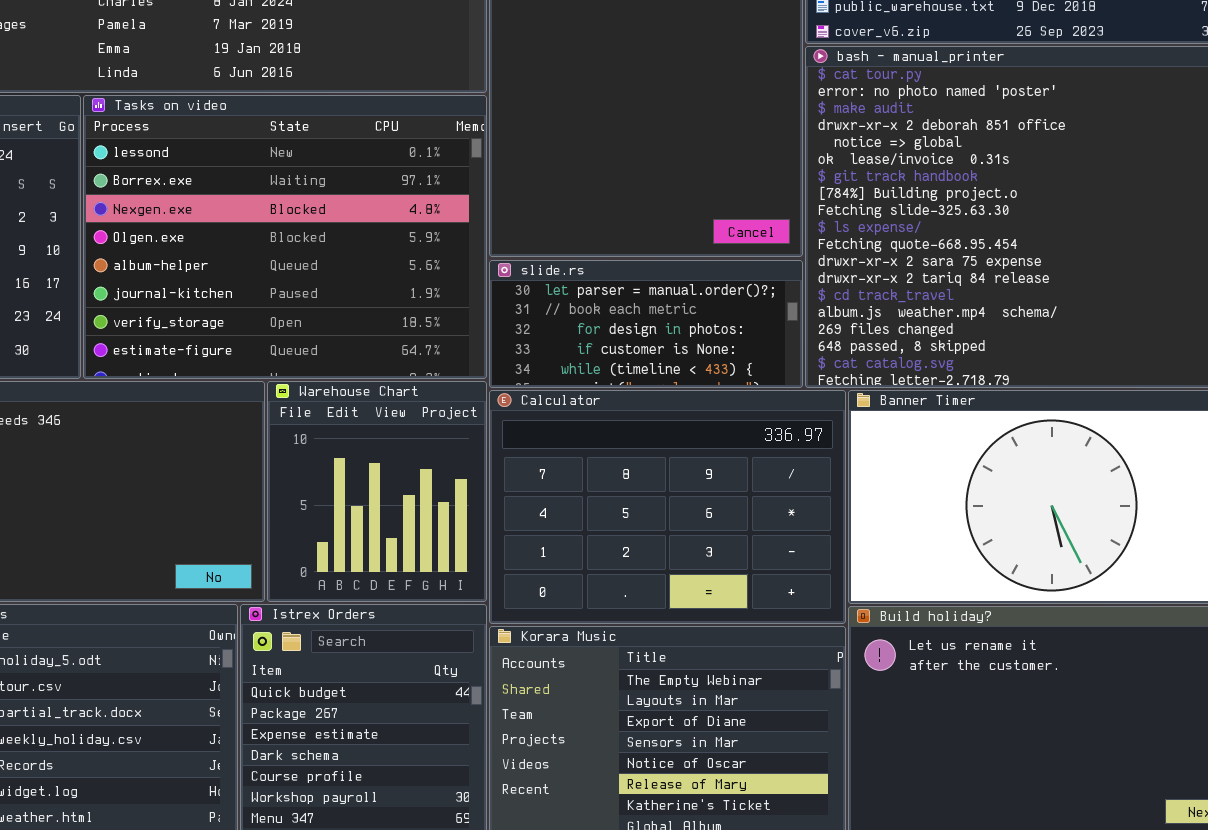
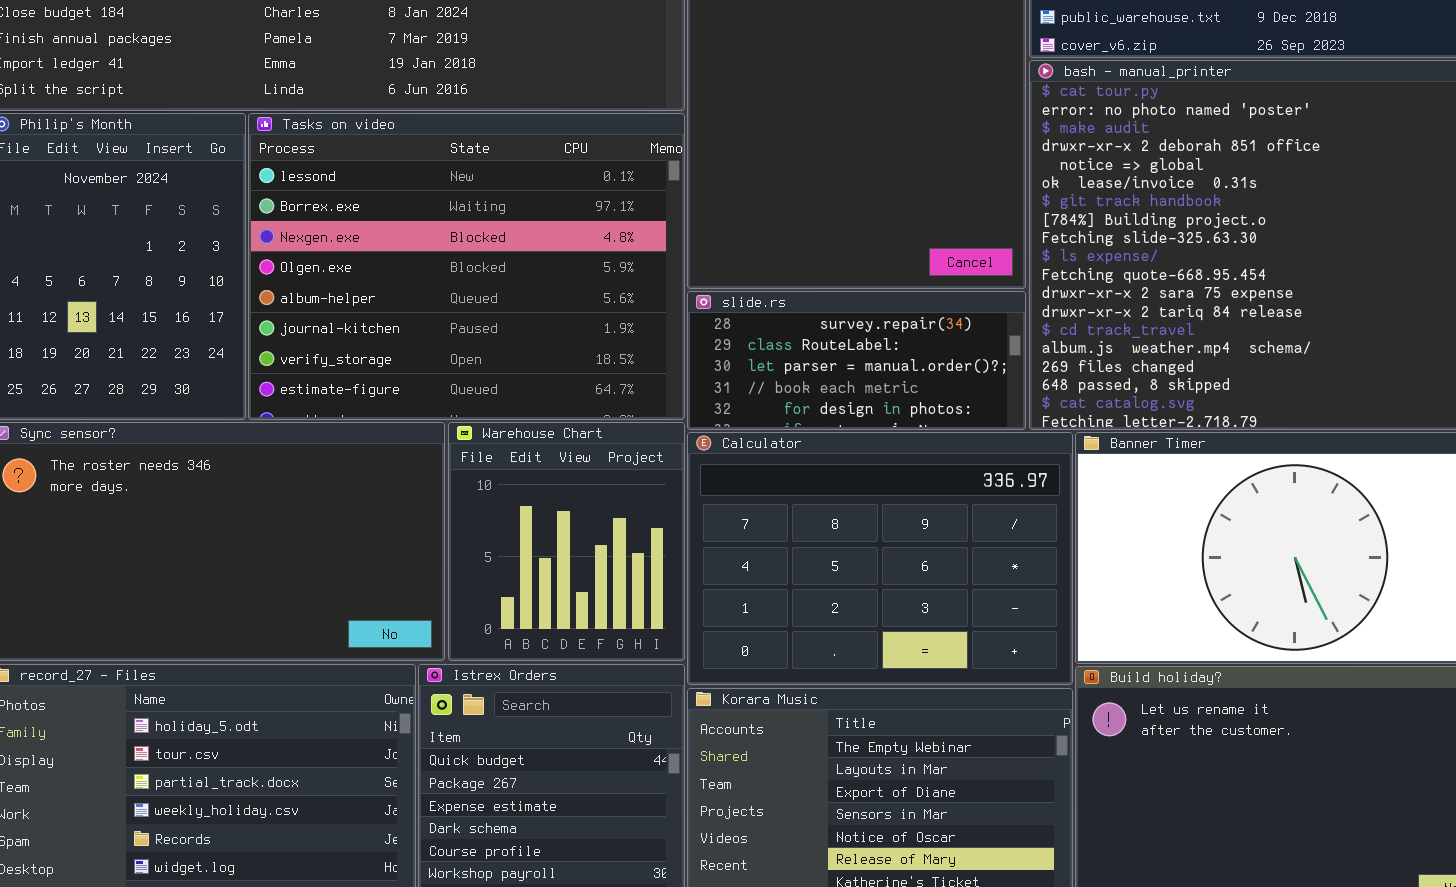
slide.rs: [489,260,803,388] -> [687,291,1026,430], scrolled up 2 rows

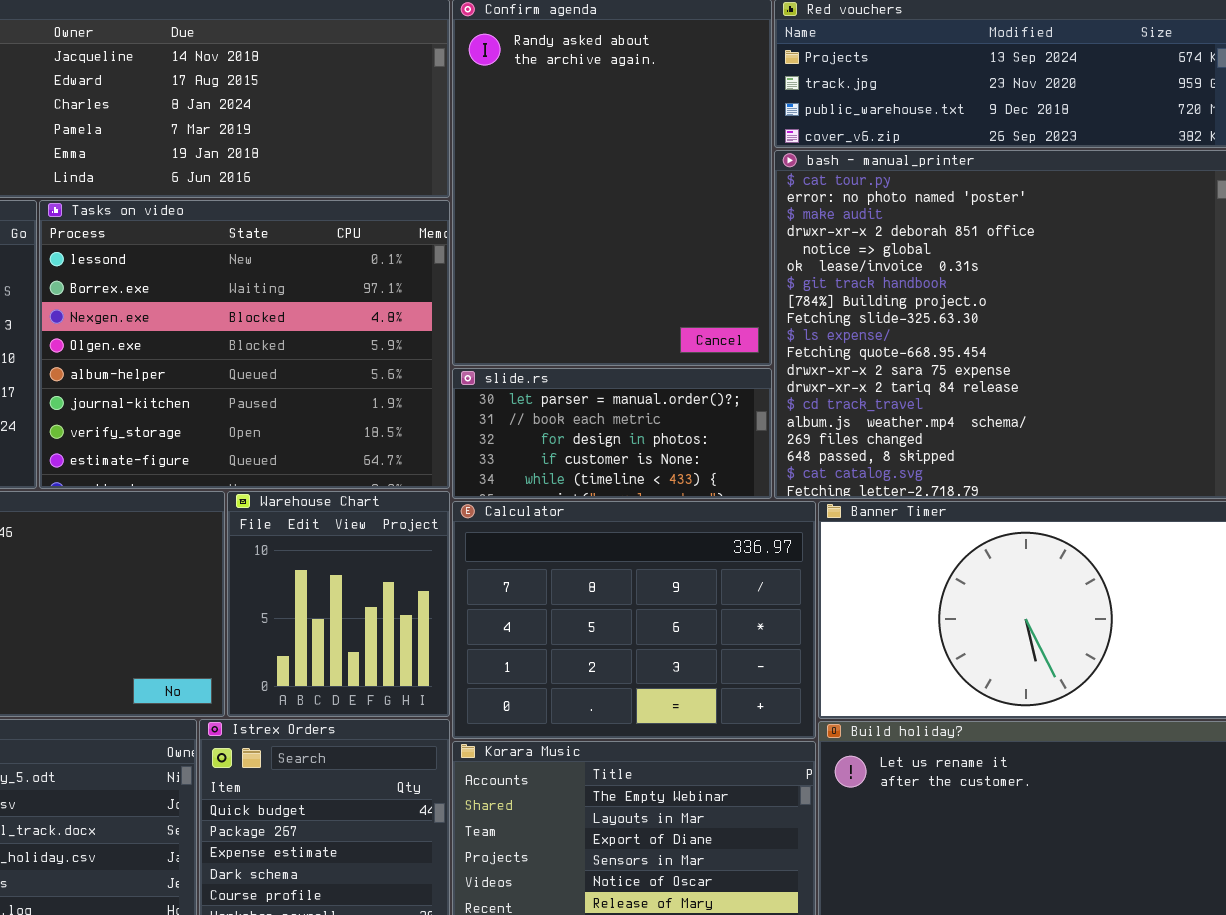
slide.rs: [687,291,1026,430] -> [452,368,772,499], scrolled down 2 rows

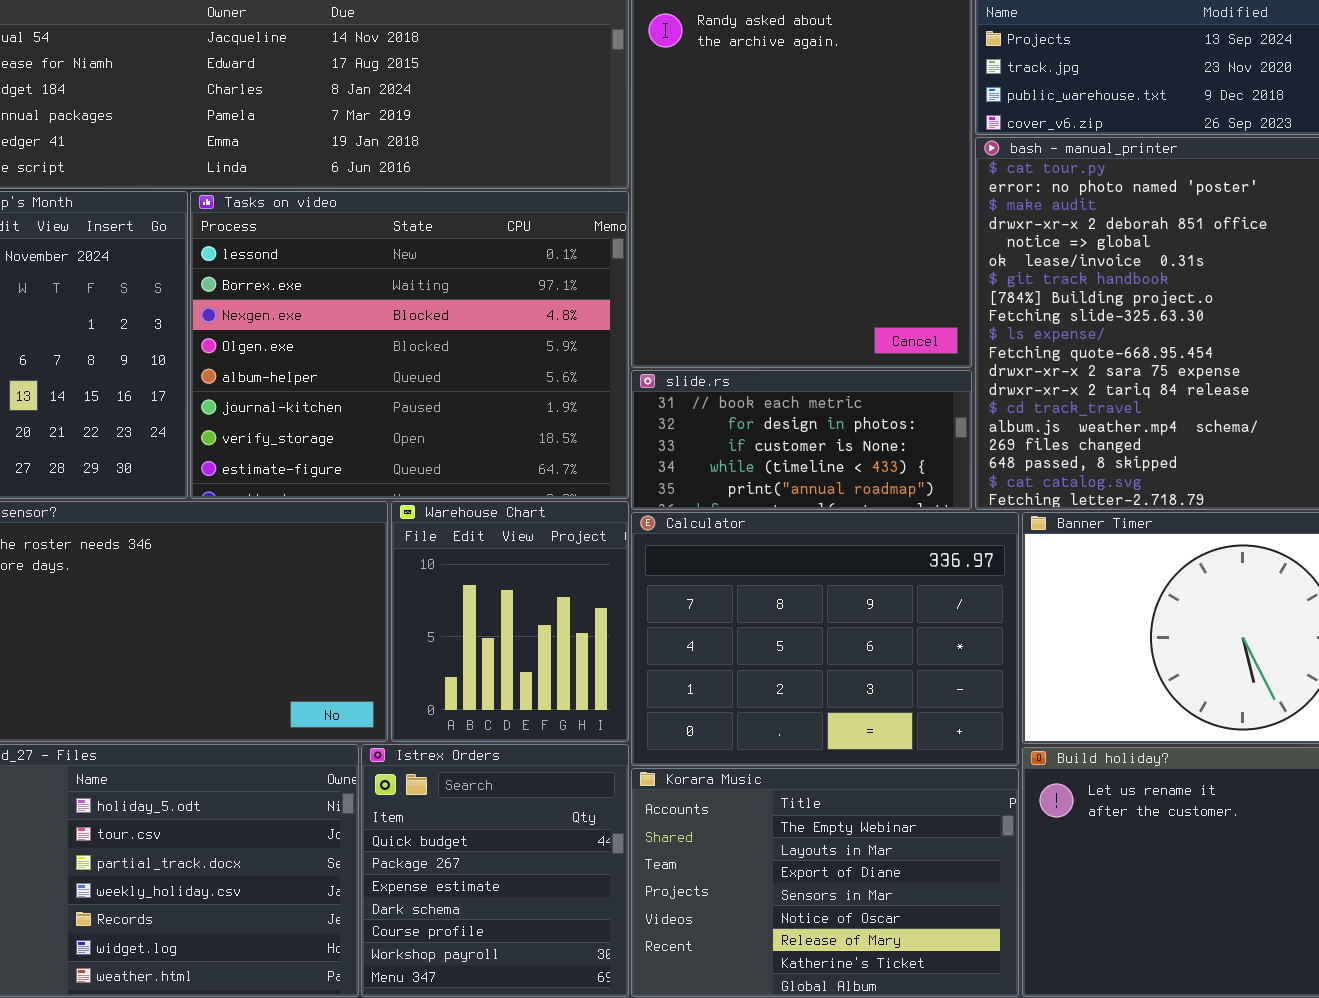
slide.rs: [452,368,772,499] -> [631,370,972,510], scrolled down 1 row

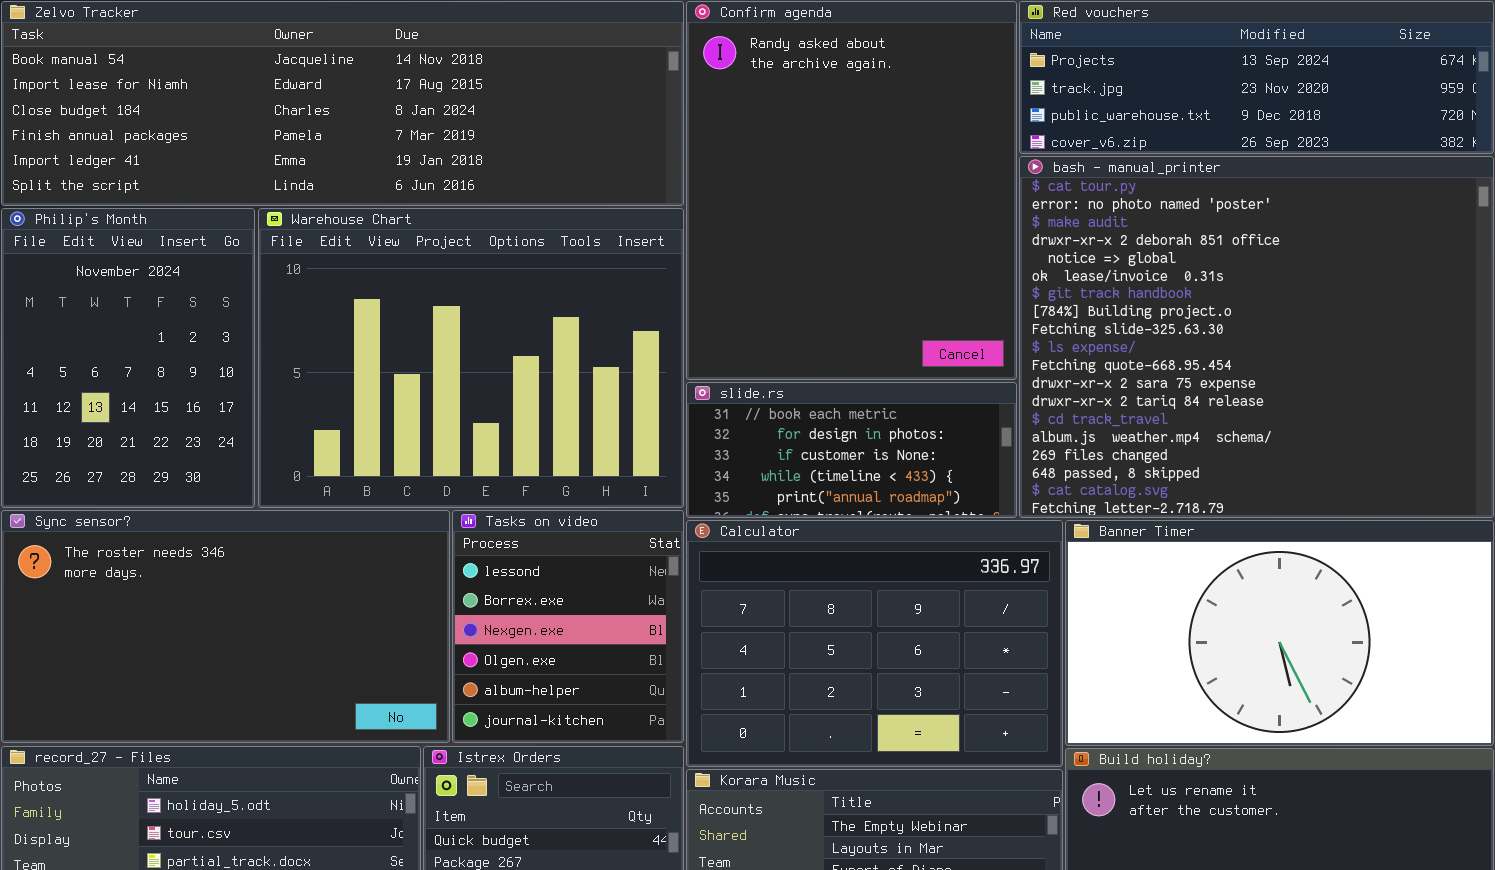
Tasks on video: [190,191,629,499] -> [452,510,684,743], moved, resized
Warehouse Chart: [391,501,629,742] -> [258,208,684,508], moved, resized

